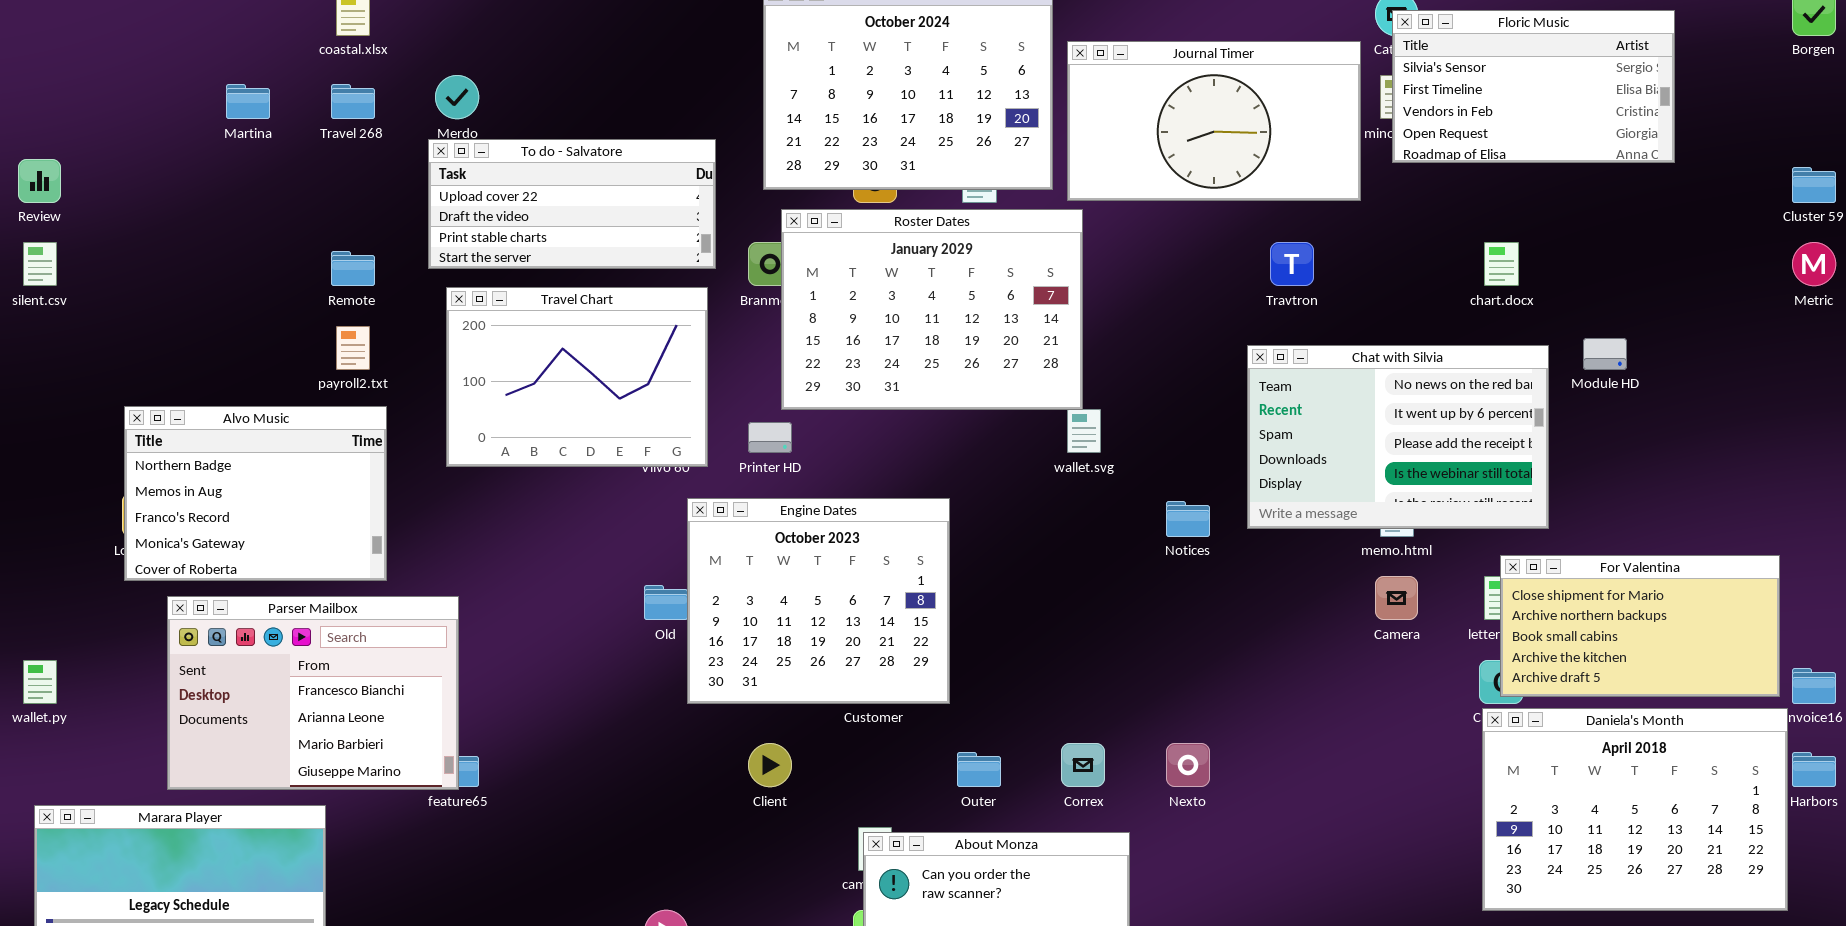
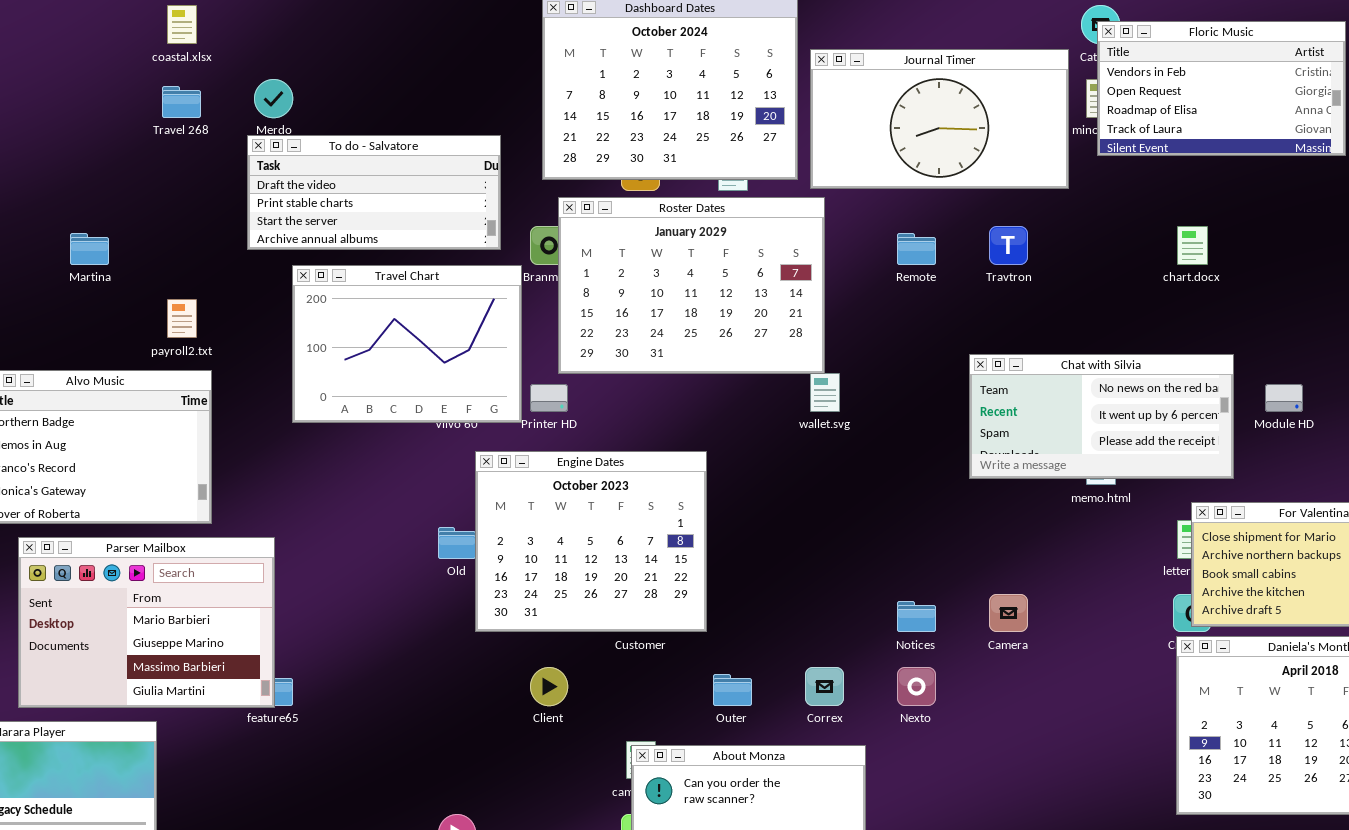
Floric Music: [1392,10,1675,163] -> [1097,21,1346,156], scrolled down 2 rows
Martina: [226,84,270,119] -> [70,233,109,265], moved
To do - Salvatore: [428,139,716,269] -> [247,135,501,250], scrolled down 1 row
Remote: [331,251,375,286] -> [897,233,936,265], moved
Travel Chart: [446,287,708,467] -> [292,265,522,423], moved
Module HD: [1583,338,1627,370] -> [1265,384,1303,412], moved
Chat with Silvia: [1247,345,1549,529] -> [969,354,1234,479], resized
Notices: [1166,501,1210,537] -> [897,601,936,632], moved
Camera: [1375,576,1418,620] -> [989,594,1028,632], moved
Parser Mailbox: [167,596,459,790] -> [18,537,275,708], scrolled down 2 rows

